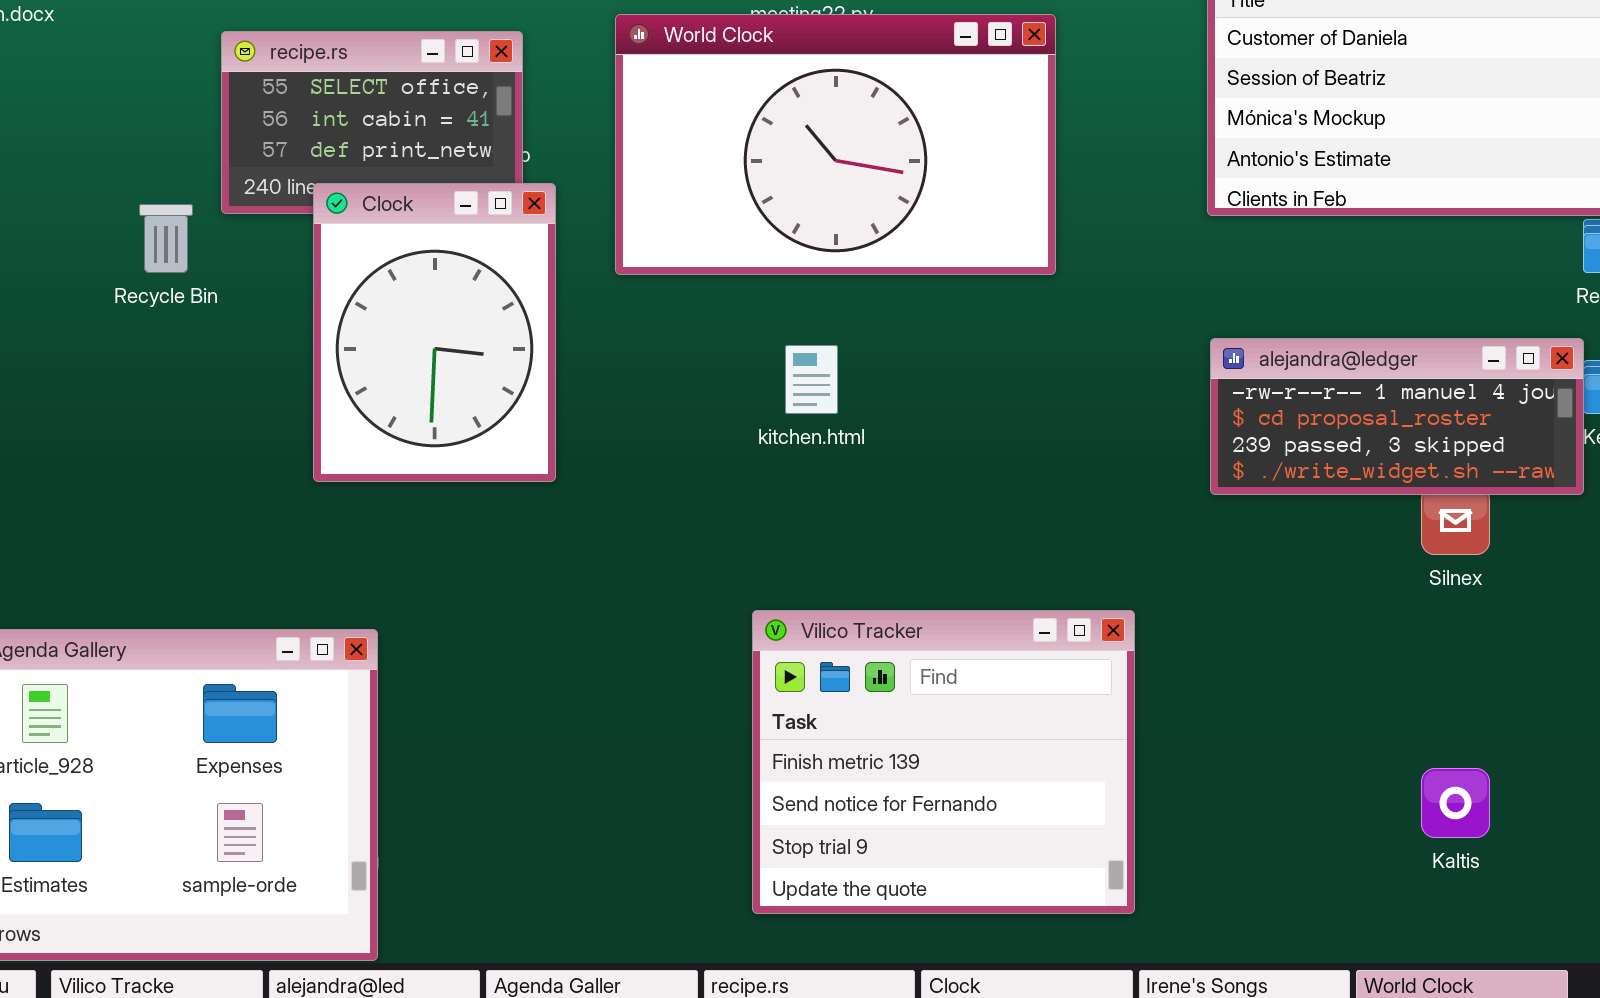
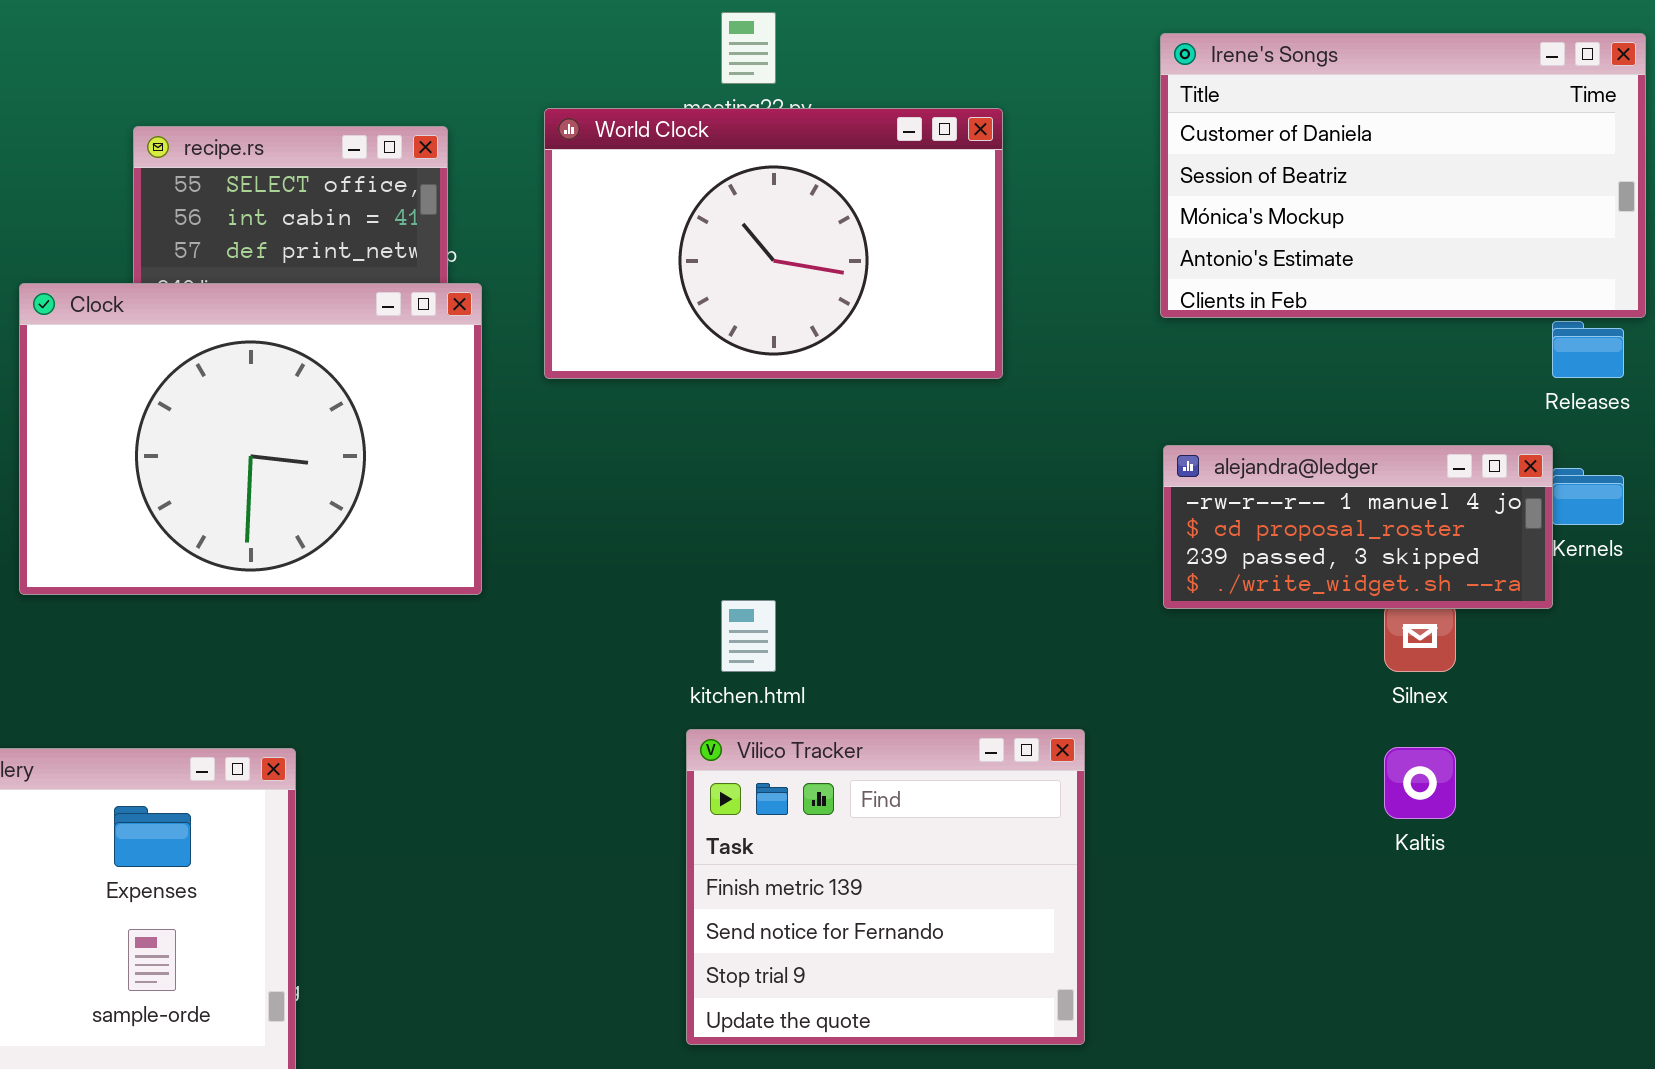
Clock: [313,183,556,482] -> [19,283,482,595], resized
kitchen.html: [785,345,838,414] -> [721,600,776,672], moved
Kaltis: [1421,768,1490,838] -> [1384,747,1456,819], moved

